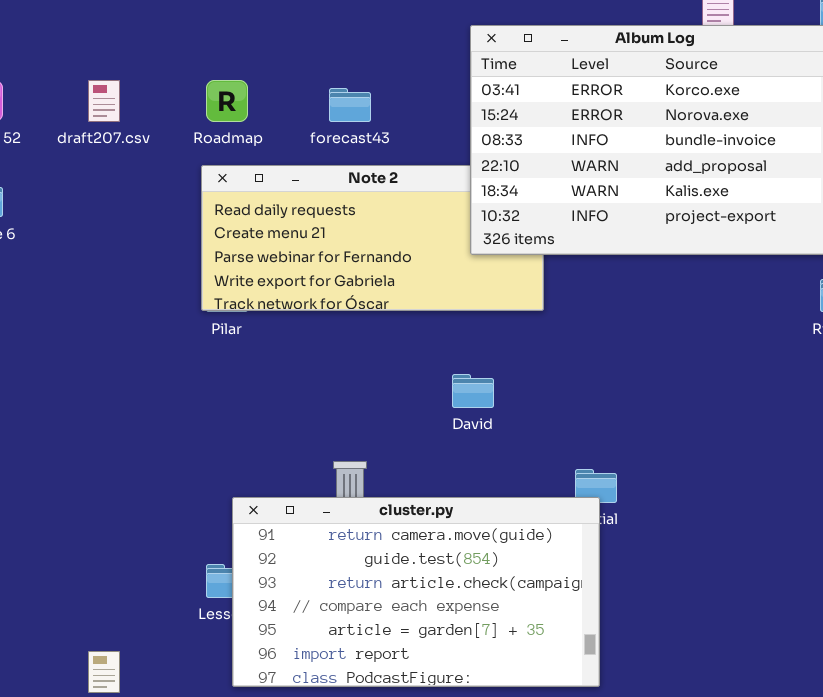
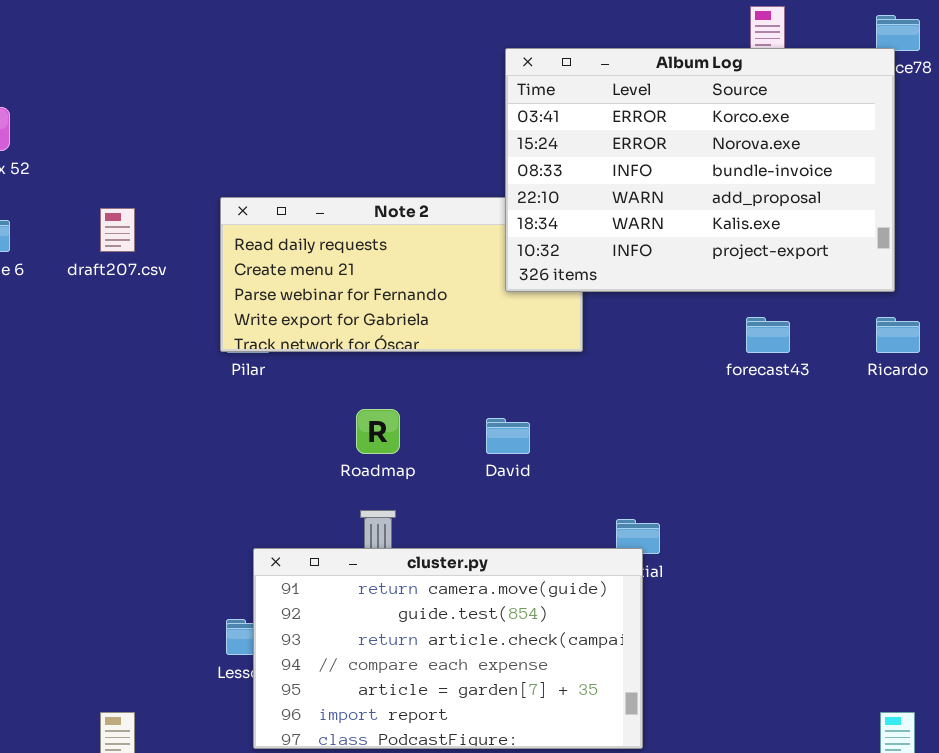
draft207.csv: [88,80,120,122] -> [100,208,135,252], moved
Roadmap: [206,80,248,122] -> [356,409,400,454], moved
forecast43: [329,88,371,122] -> [746,317,790,353], moved

